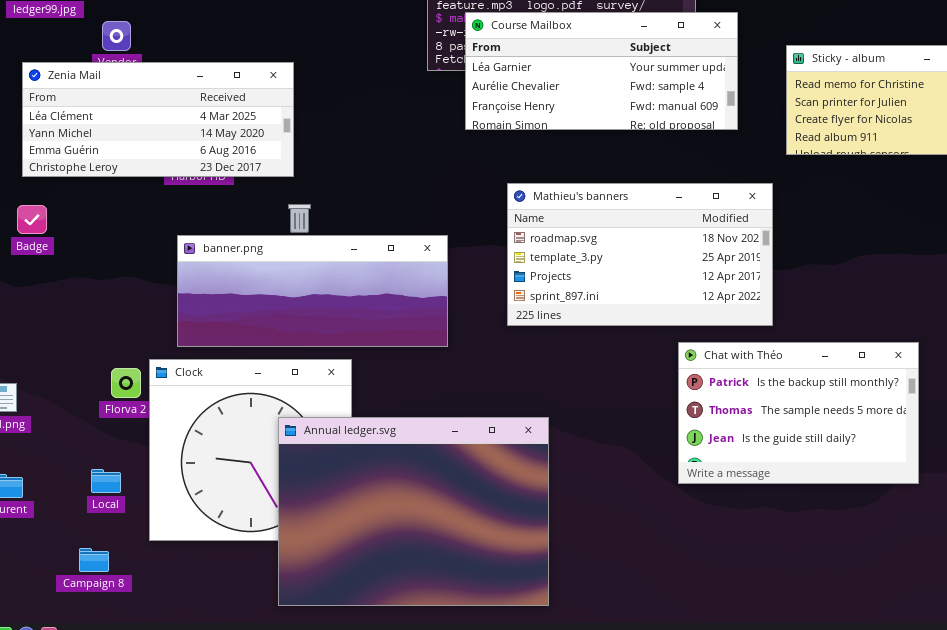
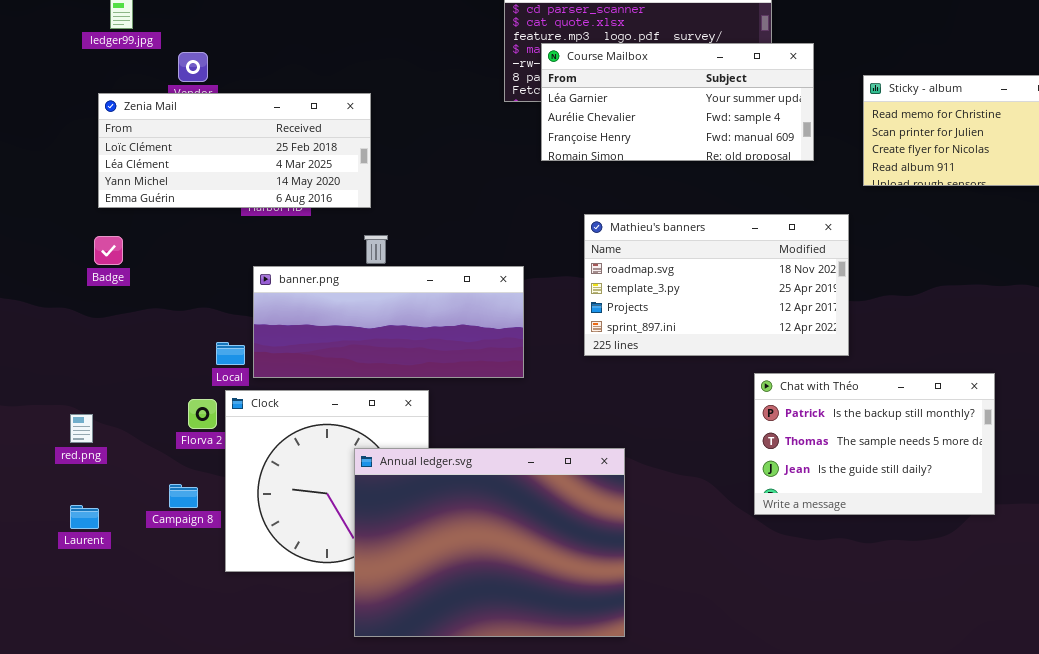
Zenia Mail: [22,62,294,177] -> [98,93,371,208], scrolled up 1 row
Local: [91,469,121,493] -> [216,342,245,365], moved
Campaign 8: [79,548,109,572] -> [169,484,198,508], moved

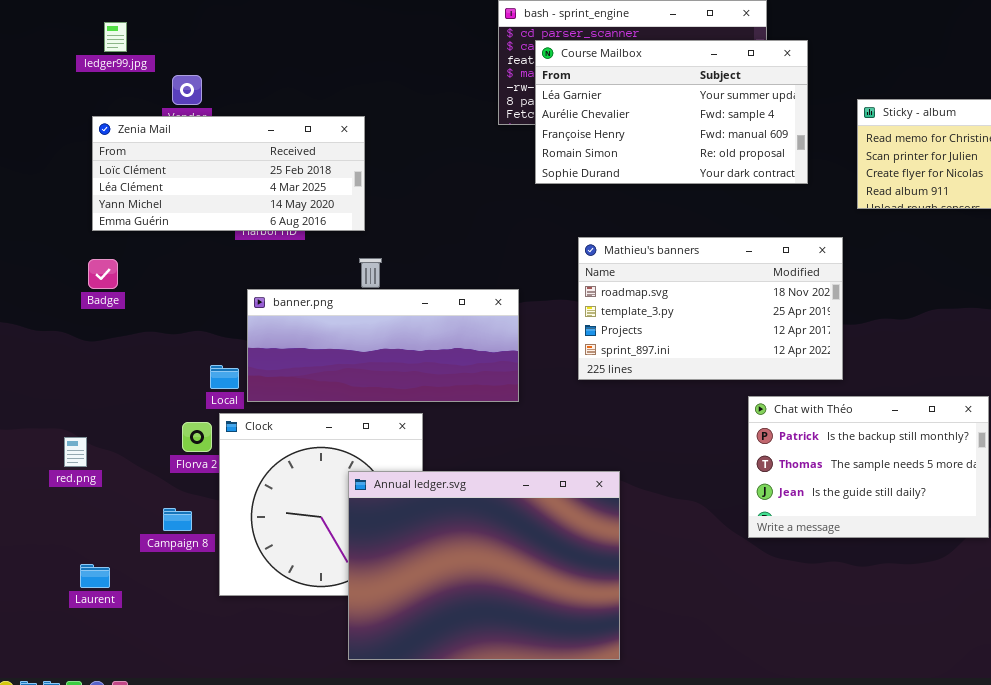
Course Mailbox: [541,43,814,161] -> [535,40,808,184], resized
Laurent: [70,505,99,529] -> [80,564,110,588], moved

